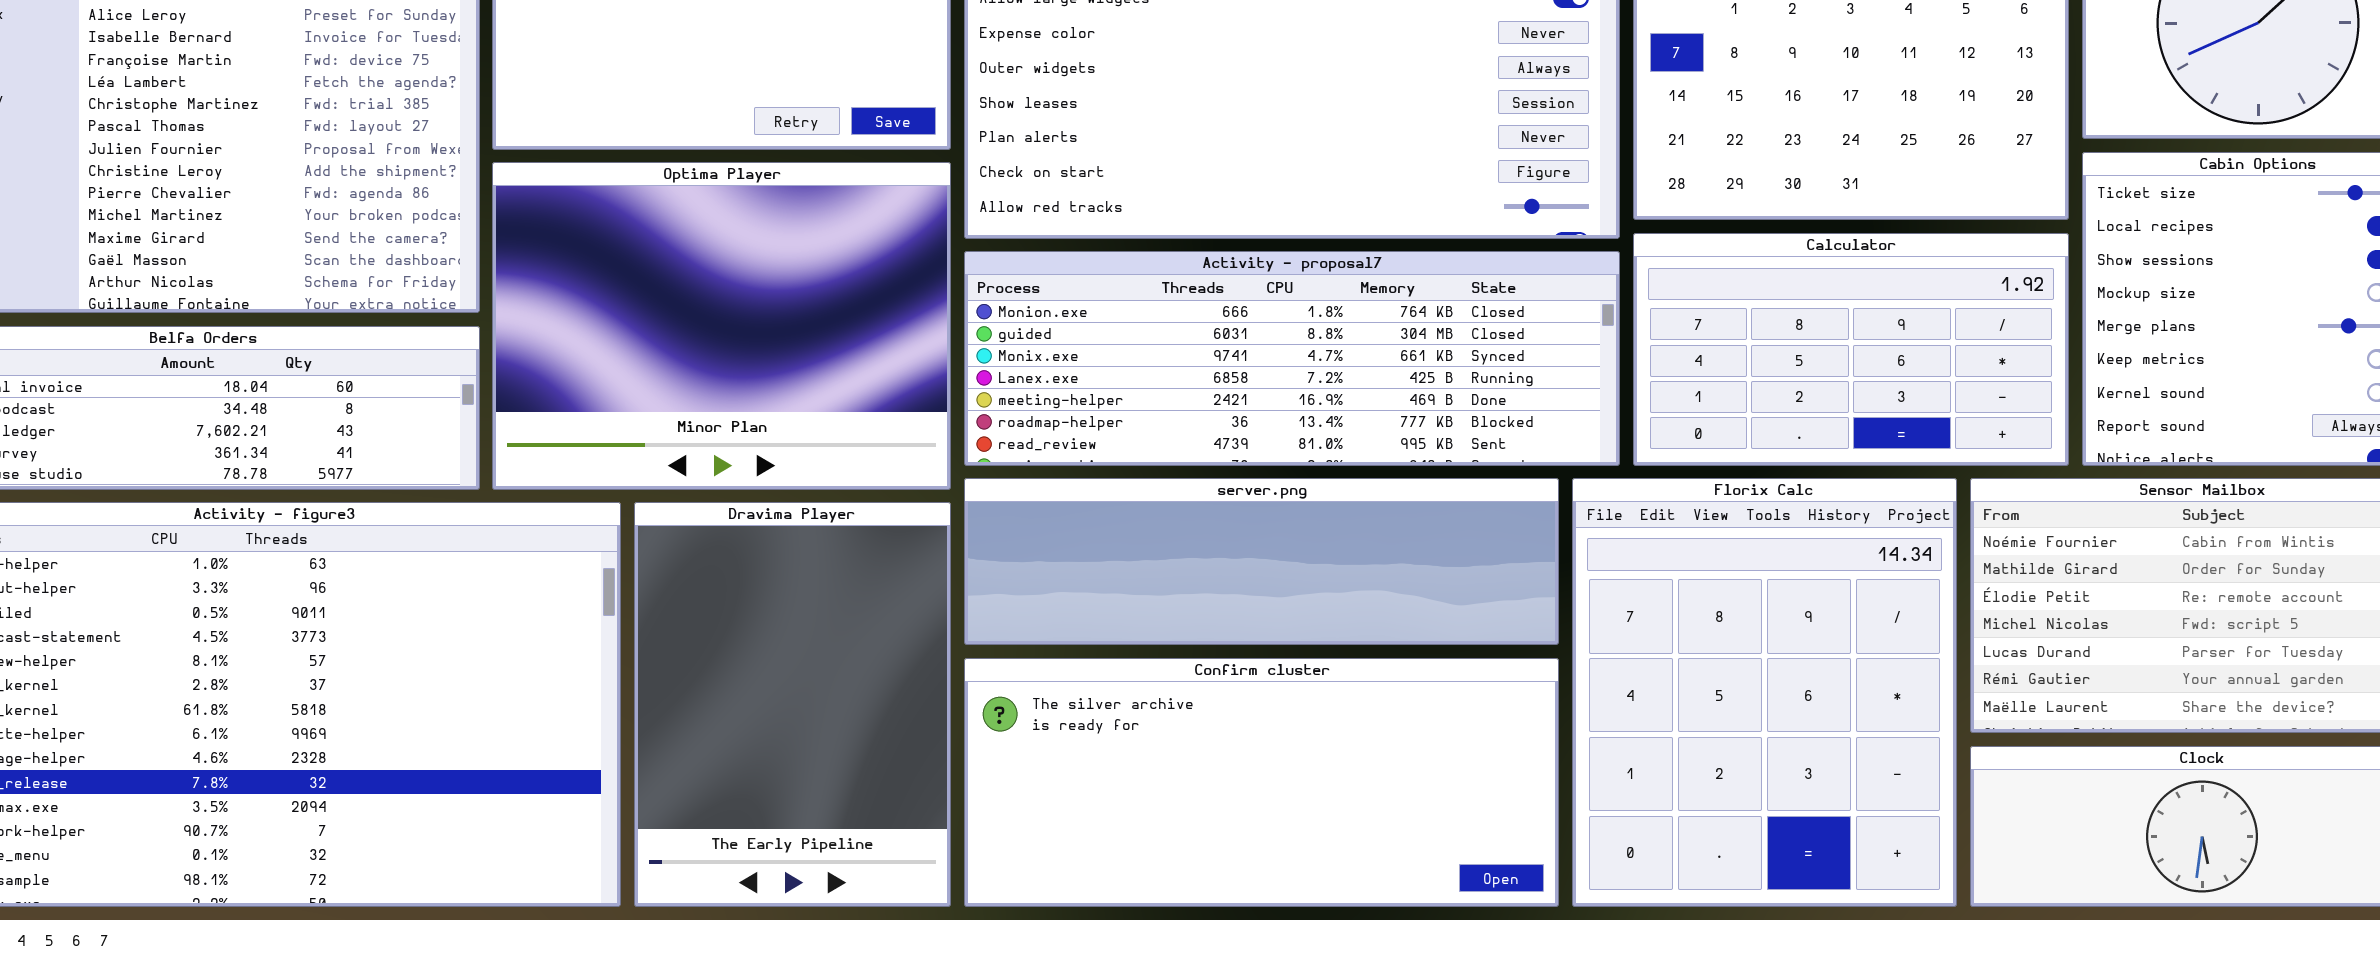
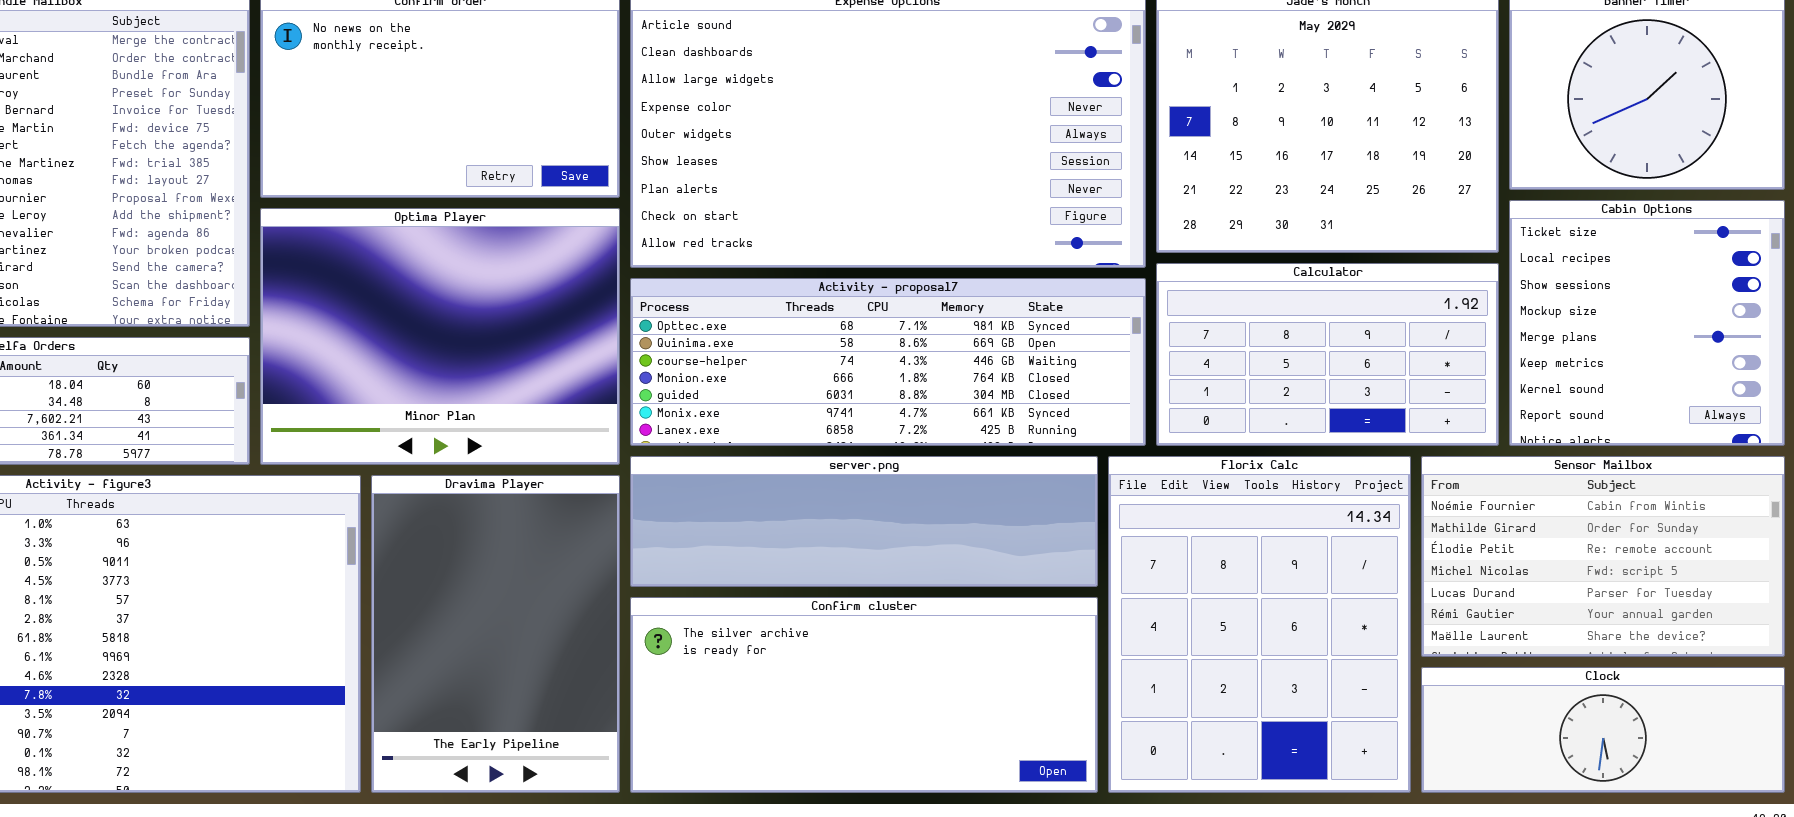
Activity - proposal7: [964,251,1620,466] -> [630,278,1146,446], scrolled up 3 rows

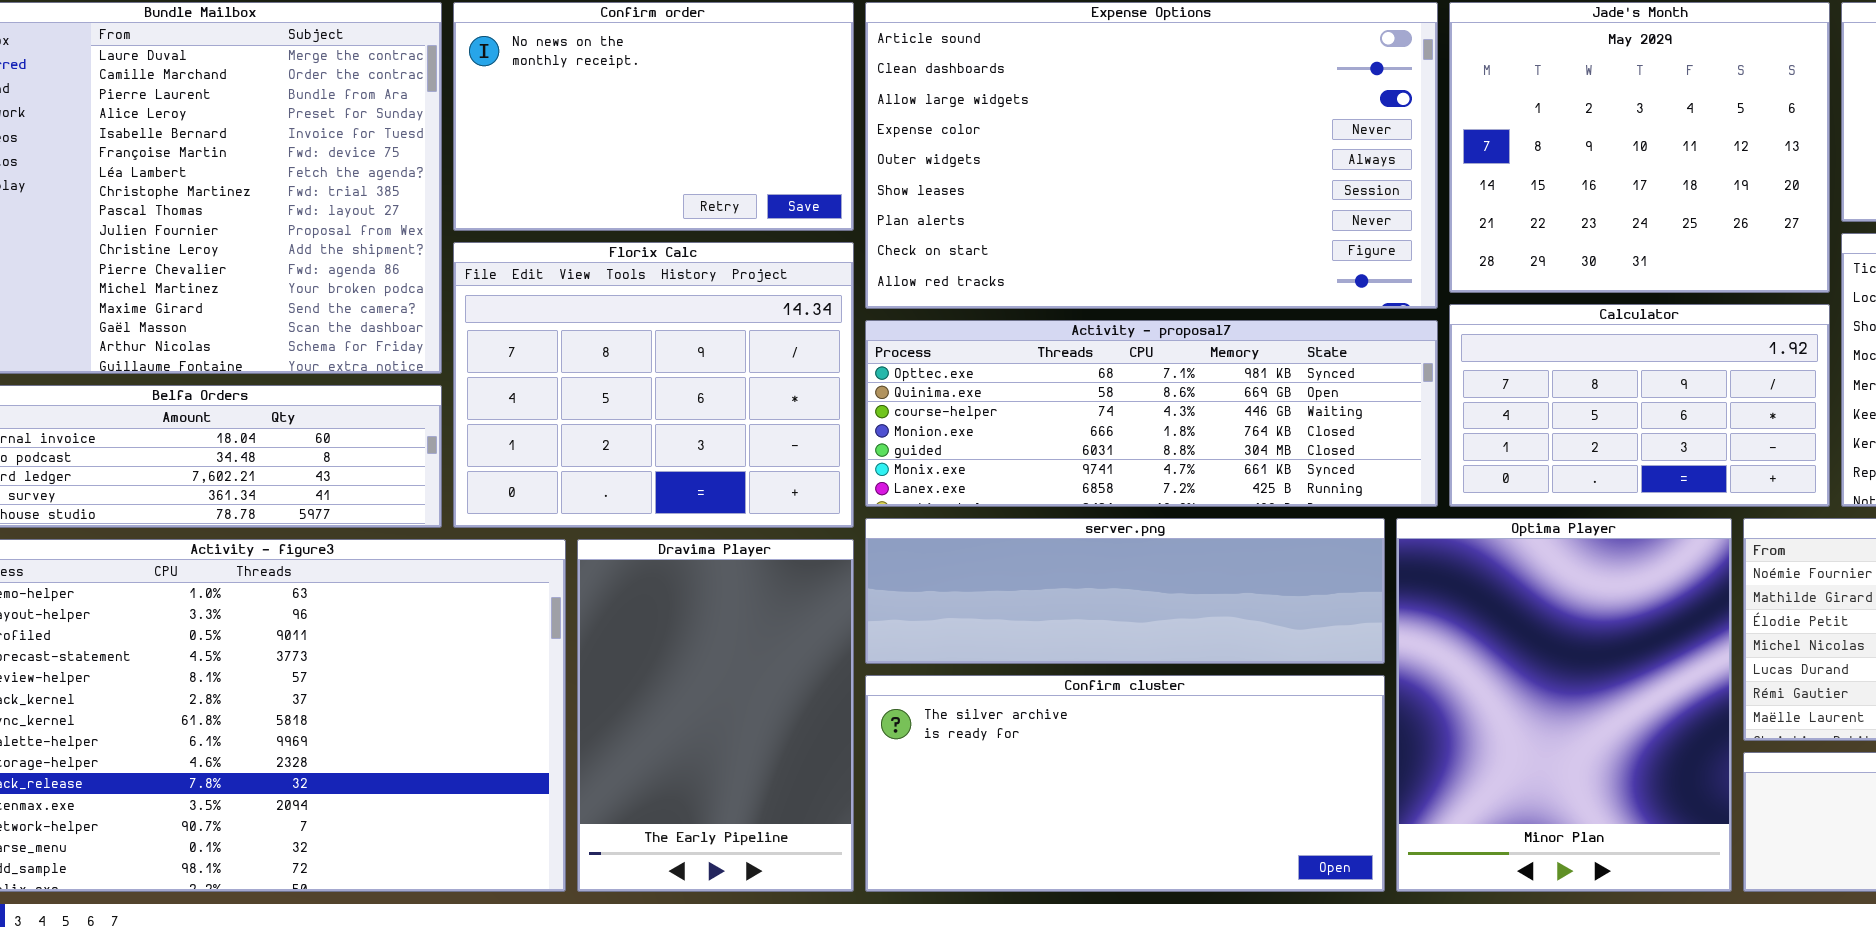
Optima Player: [260,208,620,465] -> [1396,518,1732,892], moved, resized
Florix Calc: [1108,456,1411,793] -> [453,242,854,528], moved, resized

